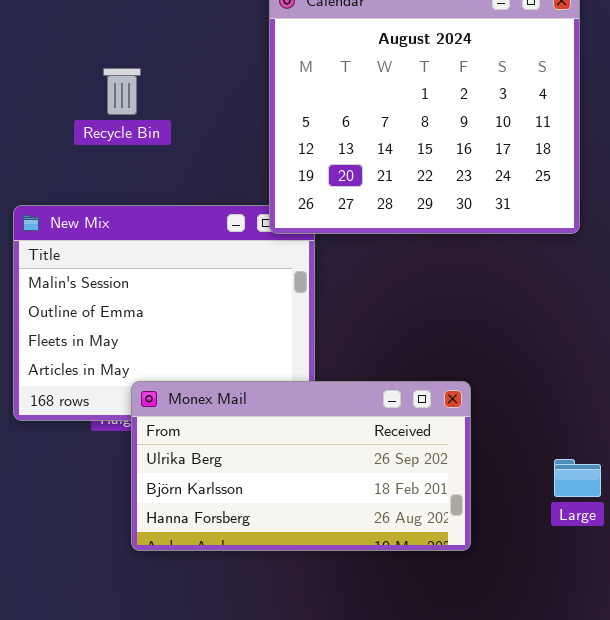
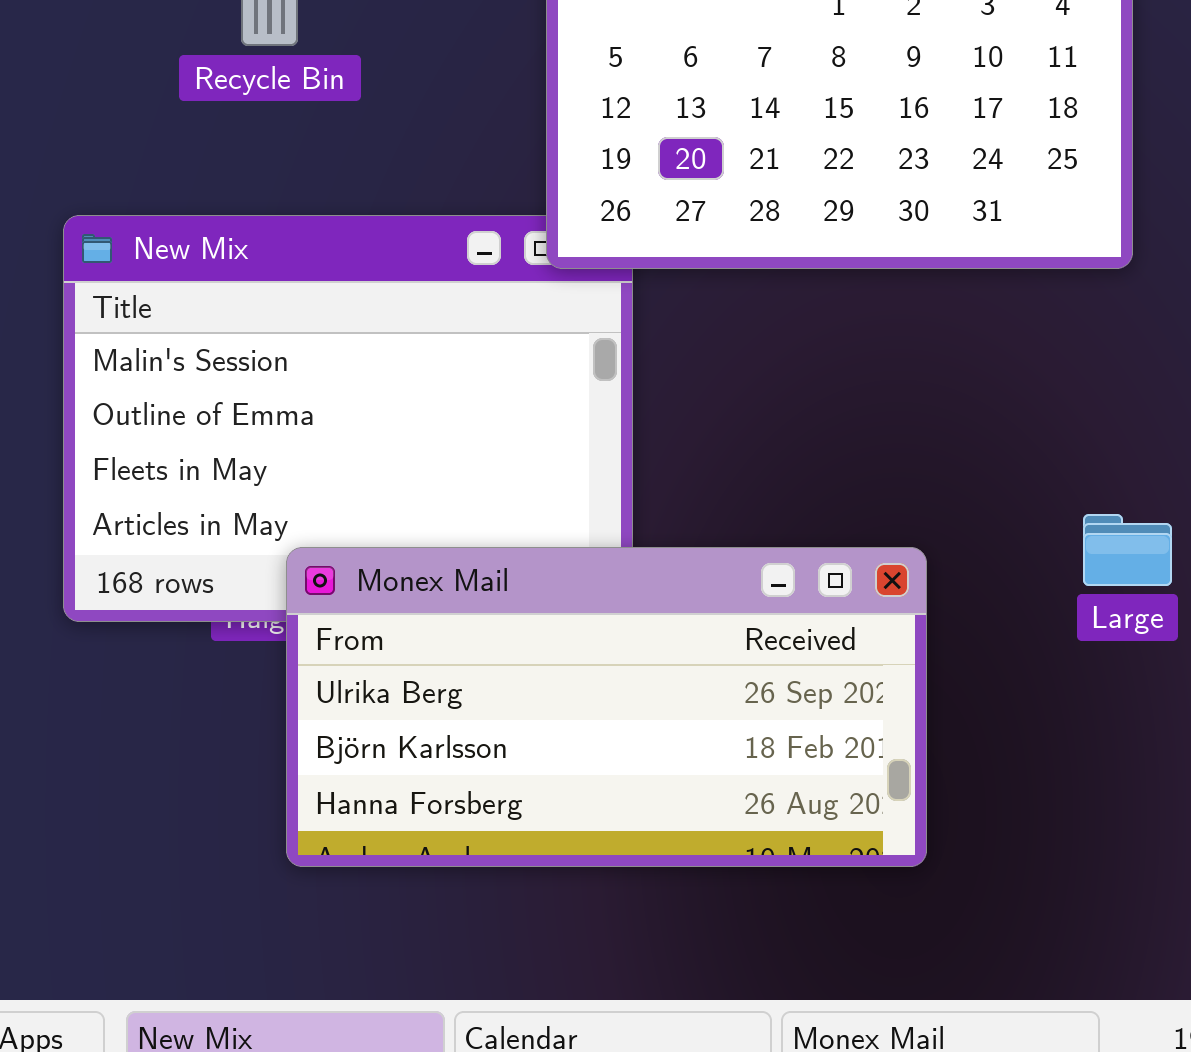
Large: [554,459,601,497] -> [1083,514,1172,586], moved

